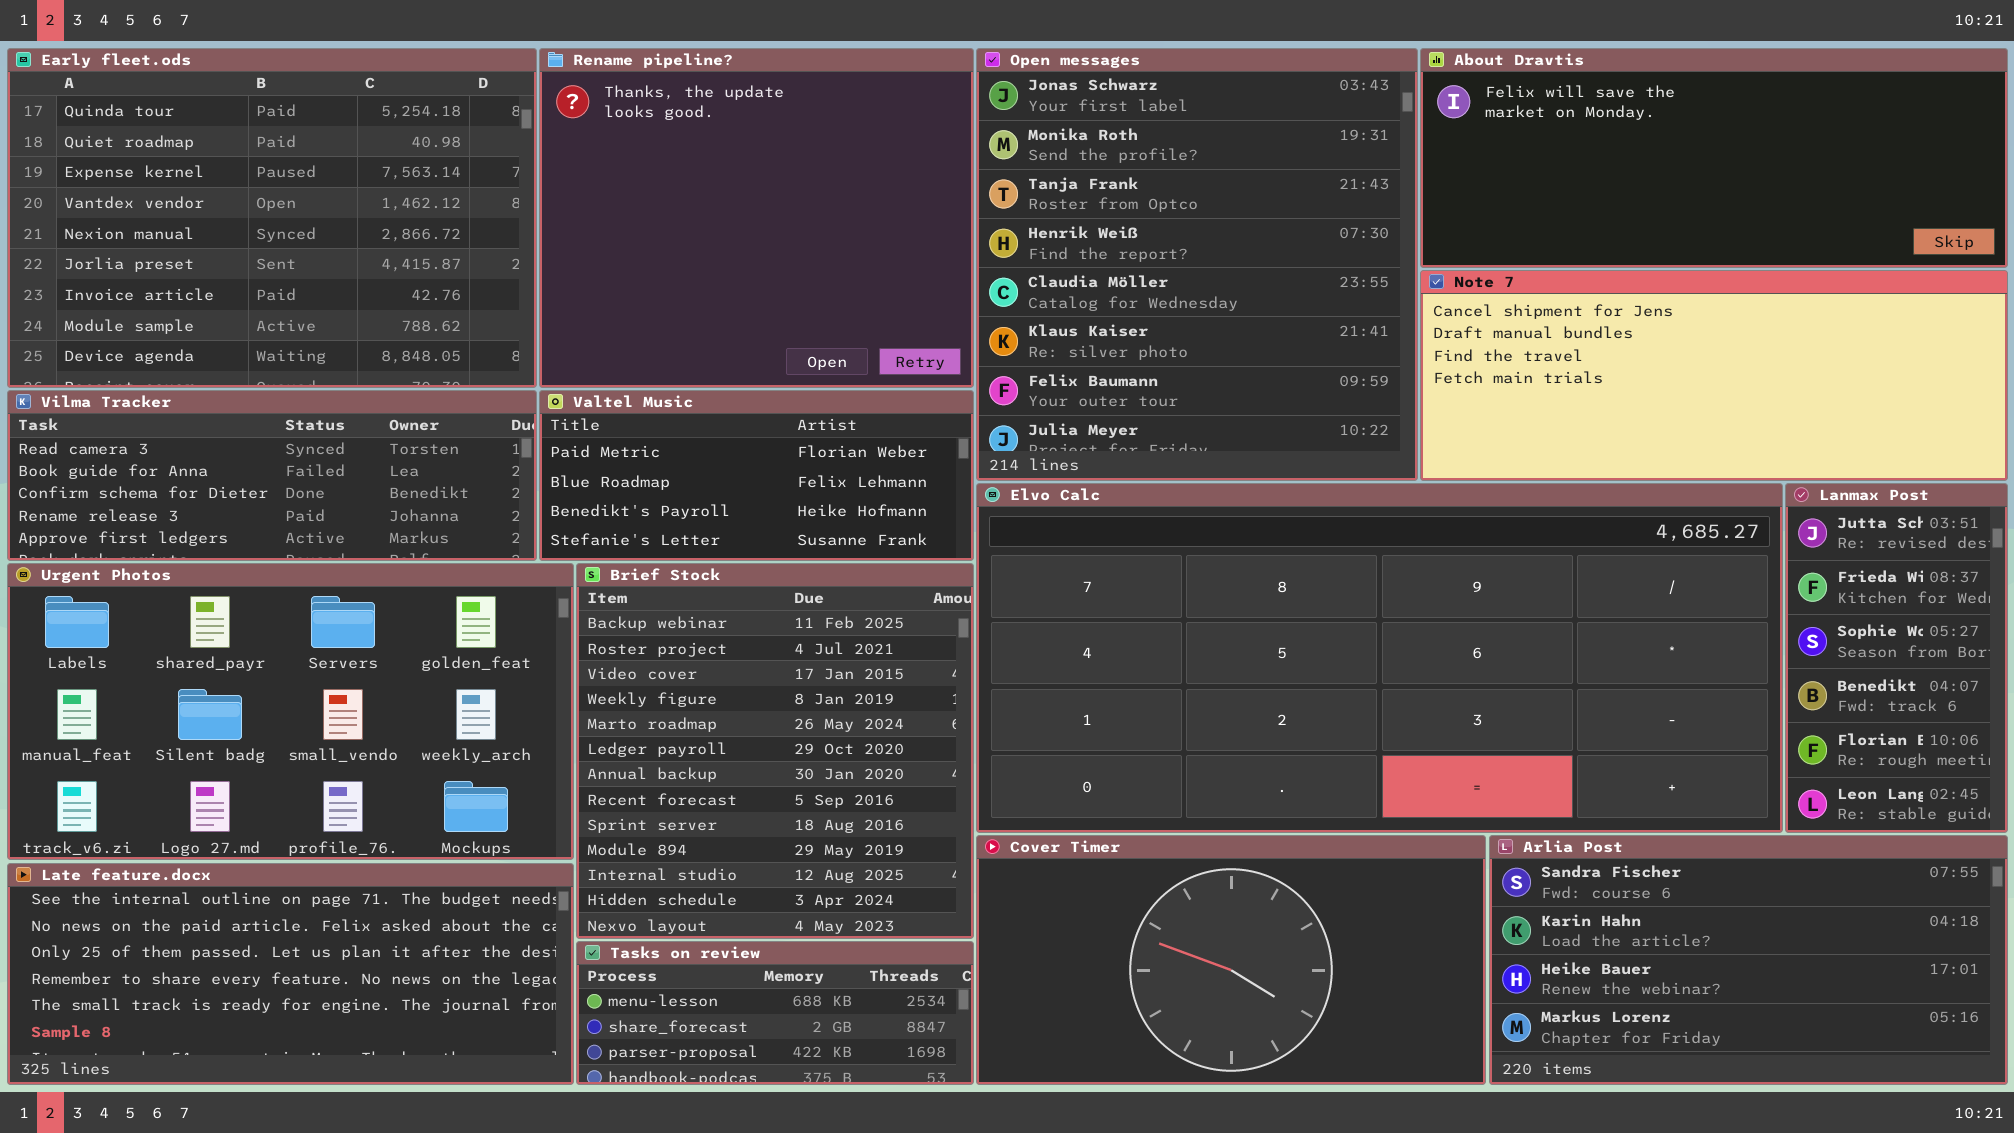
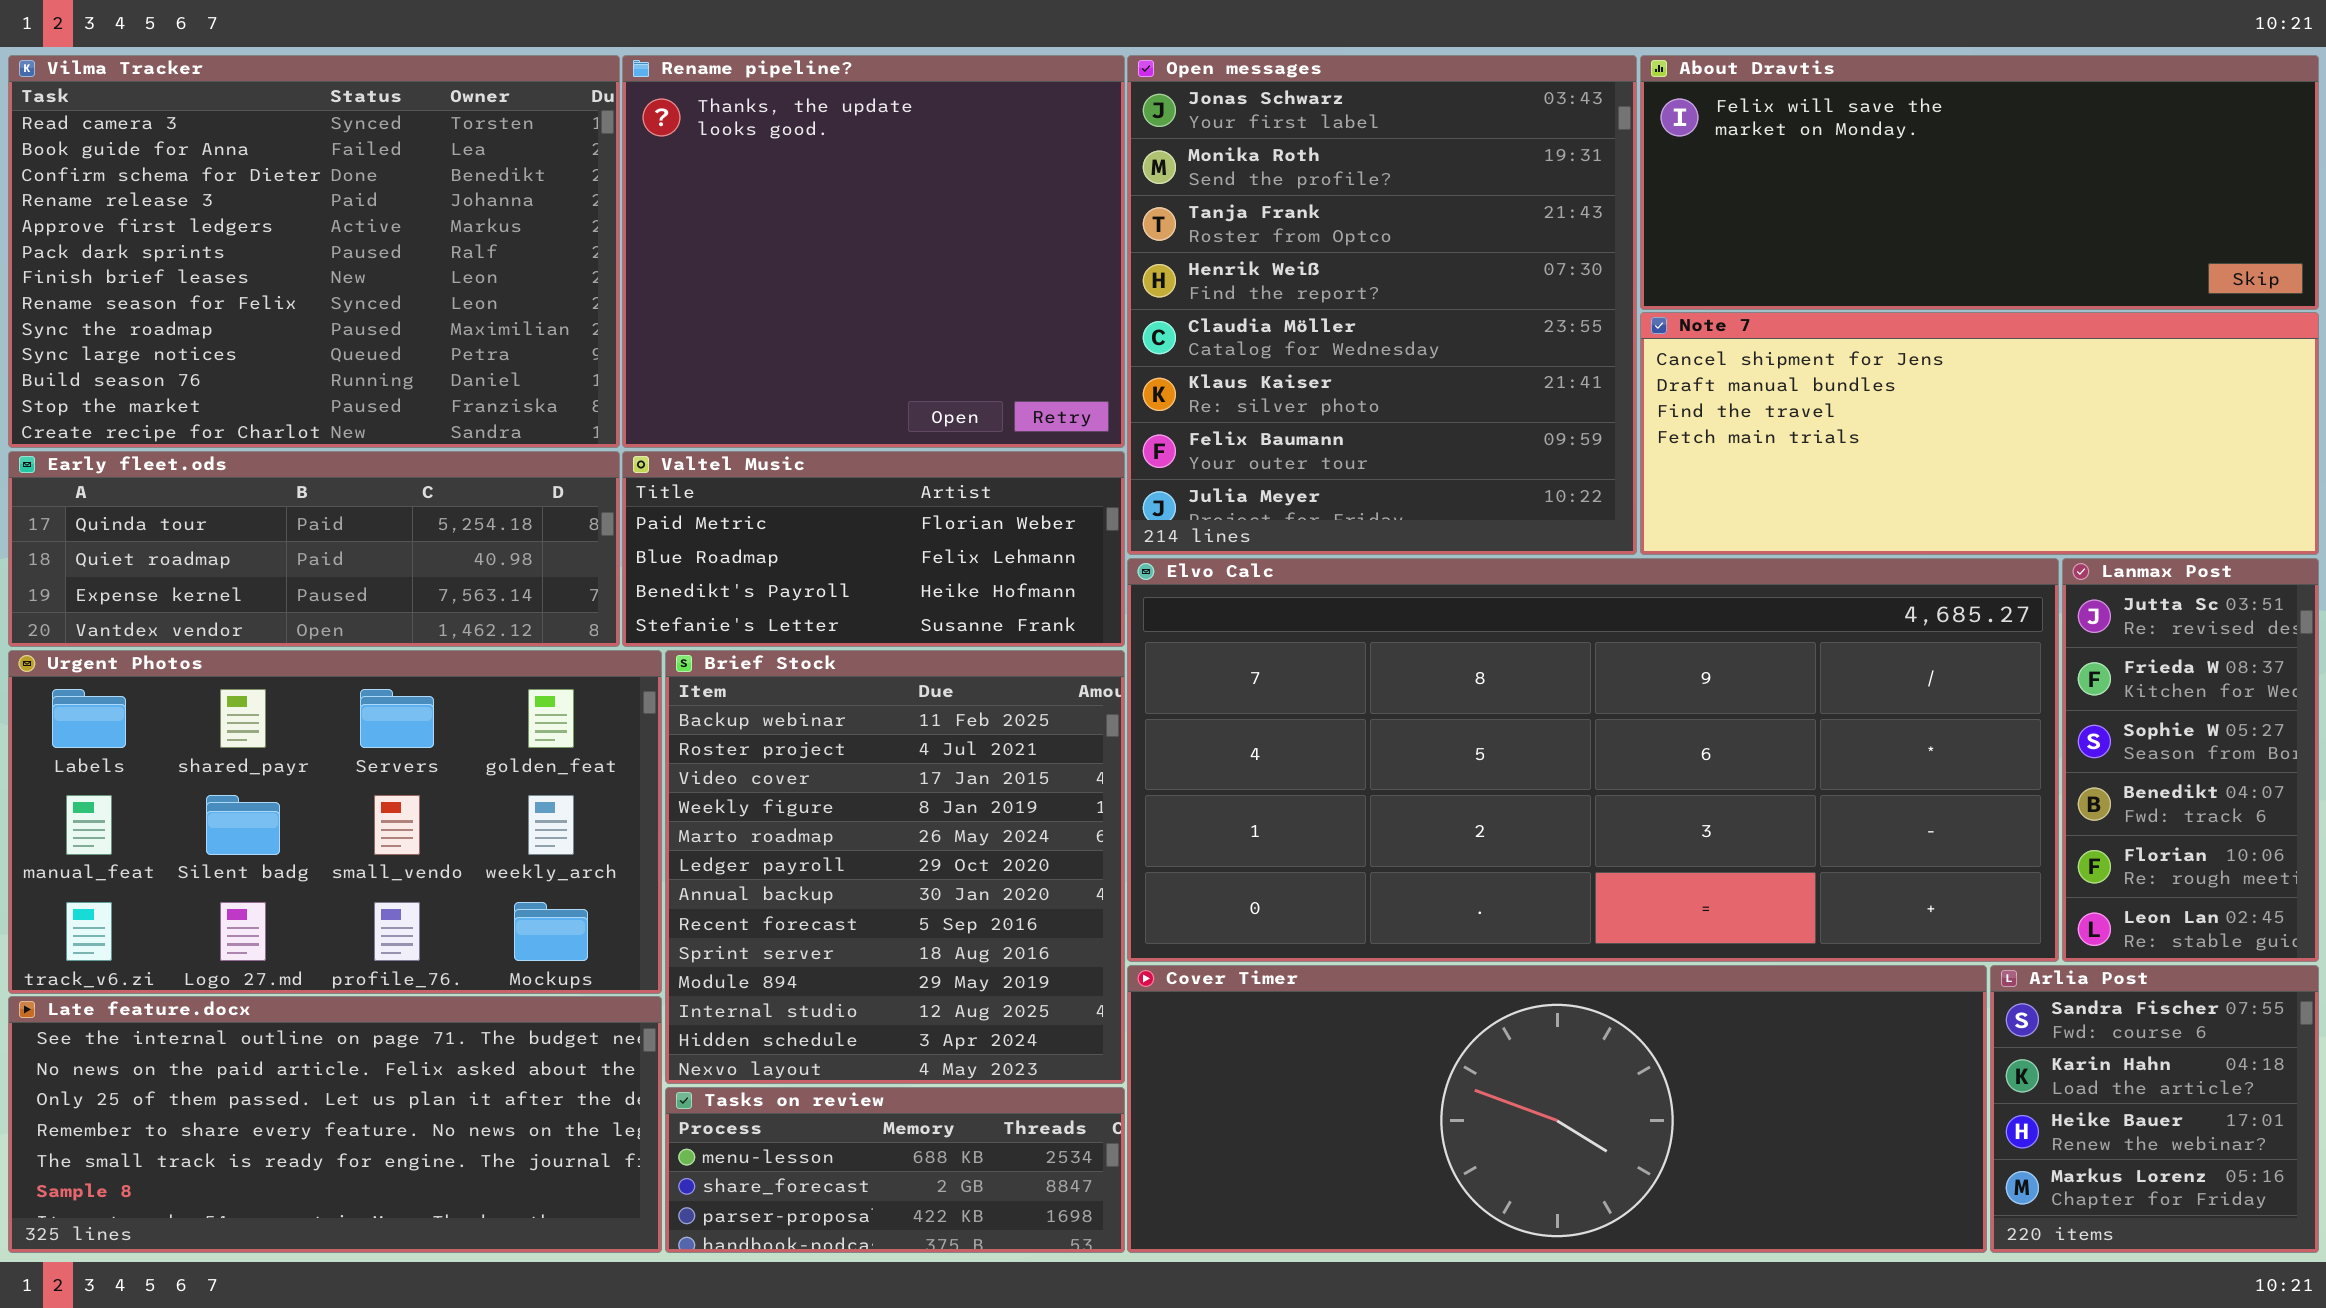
Early fleet.ods: [7,48,537,388] -> [8,451,620,647], moved, resized
Vilma Tracker: [7,390,537,561] -> [8,55,620,448], moved, resized
Cover Timer: [976,835,1486,1085] -> [1127,965,1987,1253], resized
Arlia Post: [1489,835,2008,1085] -> [1990,965,2319,1253], resized

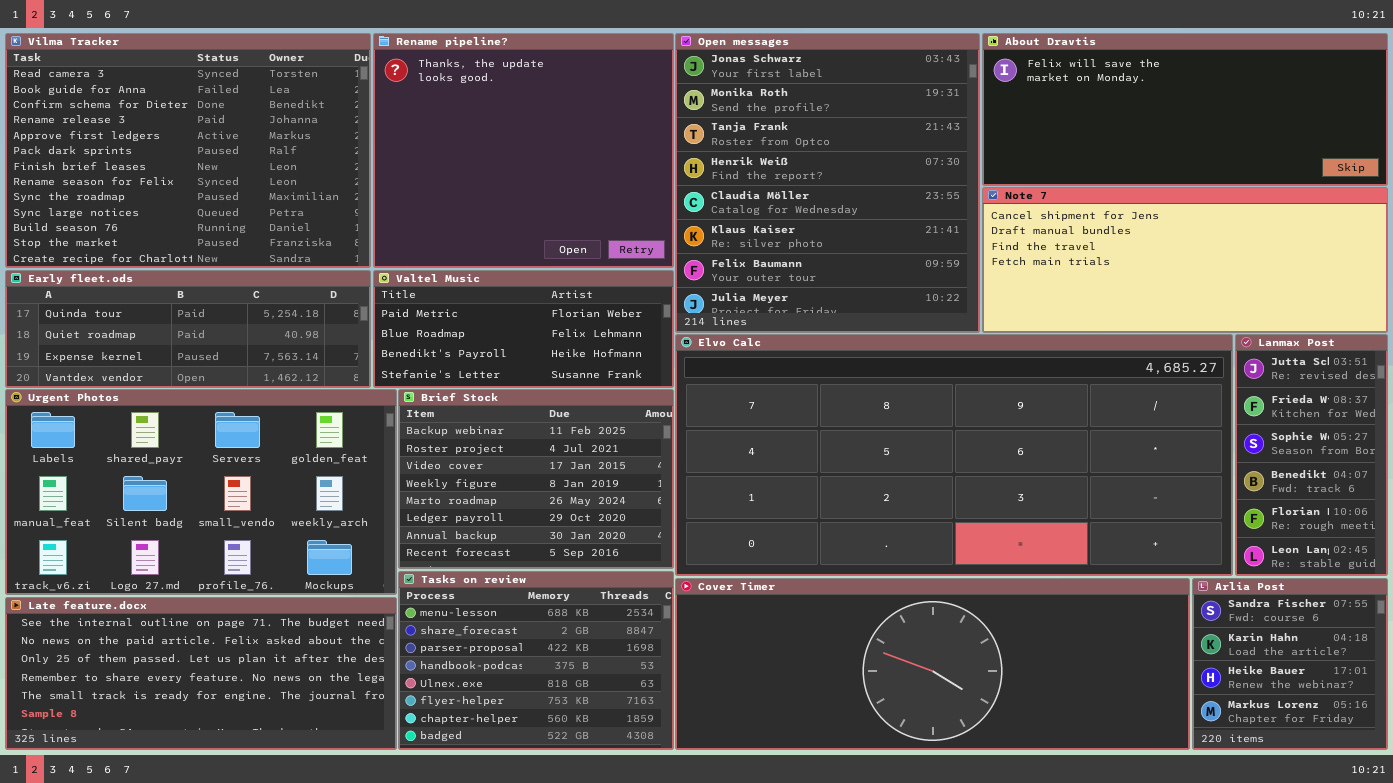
Brief Stock: [665,650,1125,1084] -> [398,389,674,569], resized
Tasks on review: [665,1087,1125,1253] -> [398,571,674,750], resized

